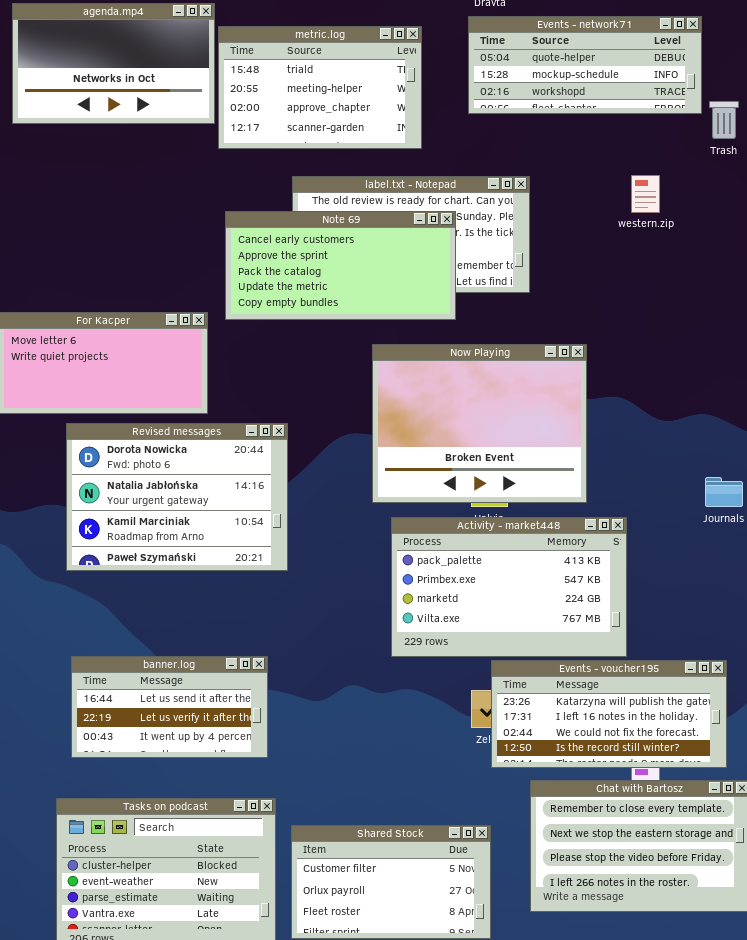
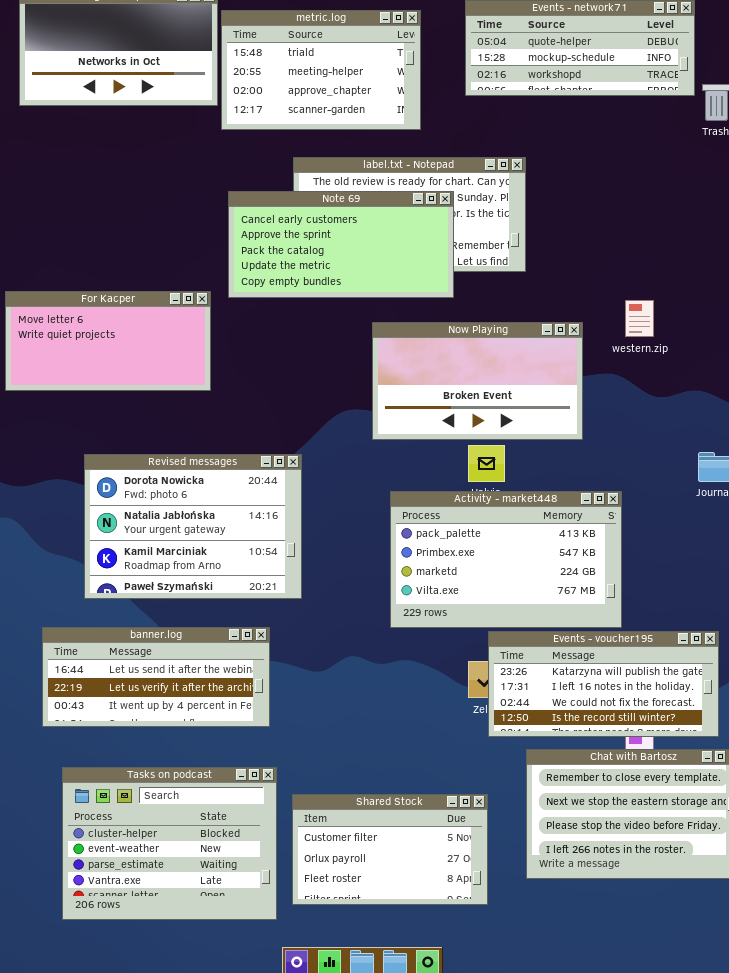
western.zip: [631,175,660,213] -> [625,300,654,337], moved
Now Playing: [372,344,587,503] -> [372,322,583,440], resized
Revised messages: [66,423,288,571] -> [84,454,302,599], moved
banner.log: [71,656,268,758] -> [42,627,270,727], resized

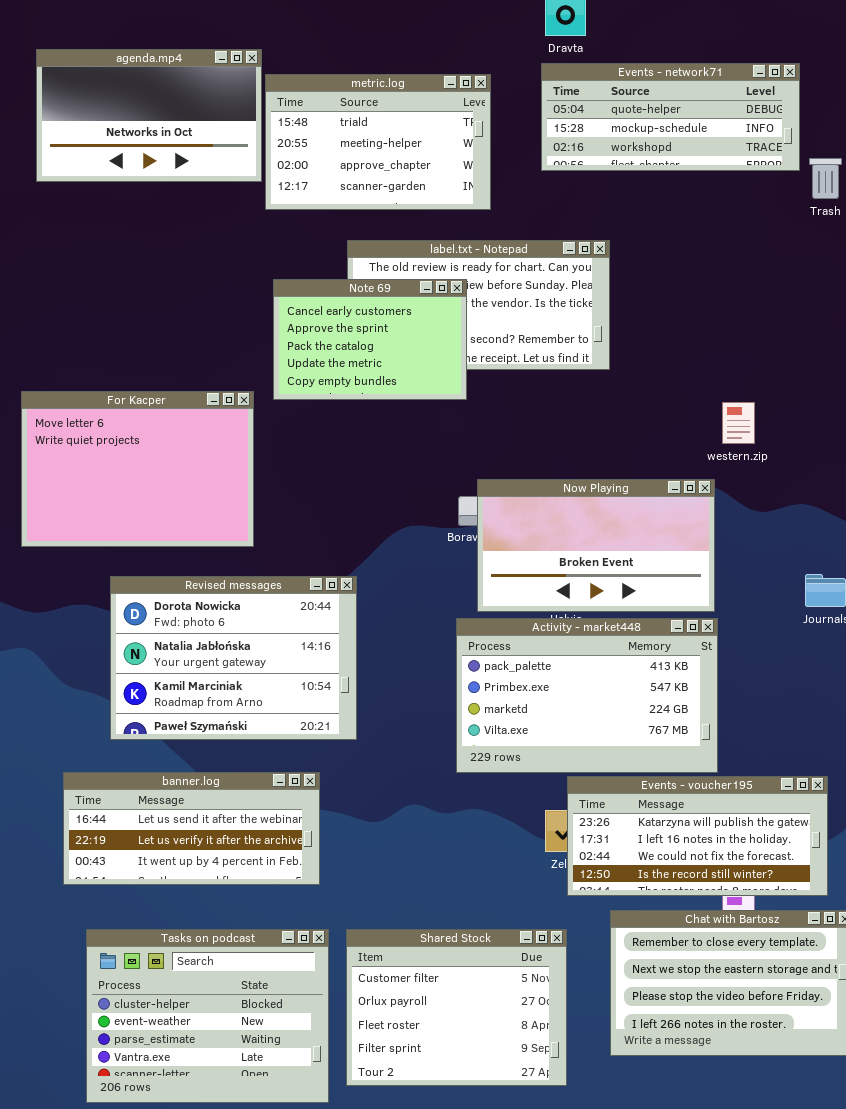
Note 69: [228,191,454,298] -> [273,279,467,400], resized
For Kacper: [5,291,211,391] -> [21,391,254,547], resized
Now Playing: [372,322,583,440] -> [477,479,715,612], moved
Shared Stock: [292,794,488,905] -> [346,929,567,1086], resized

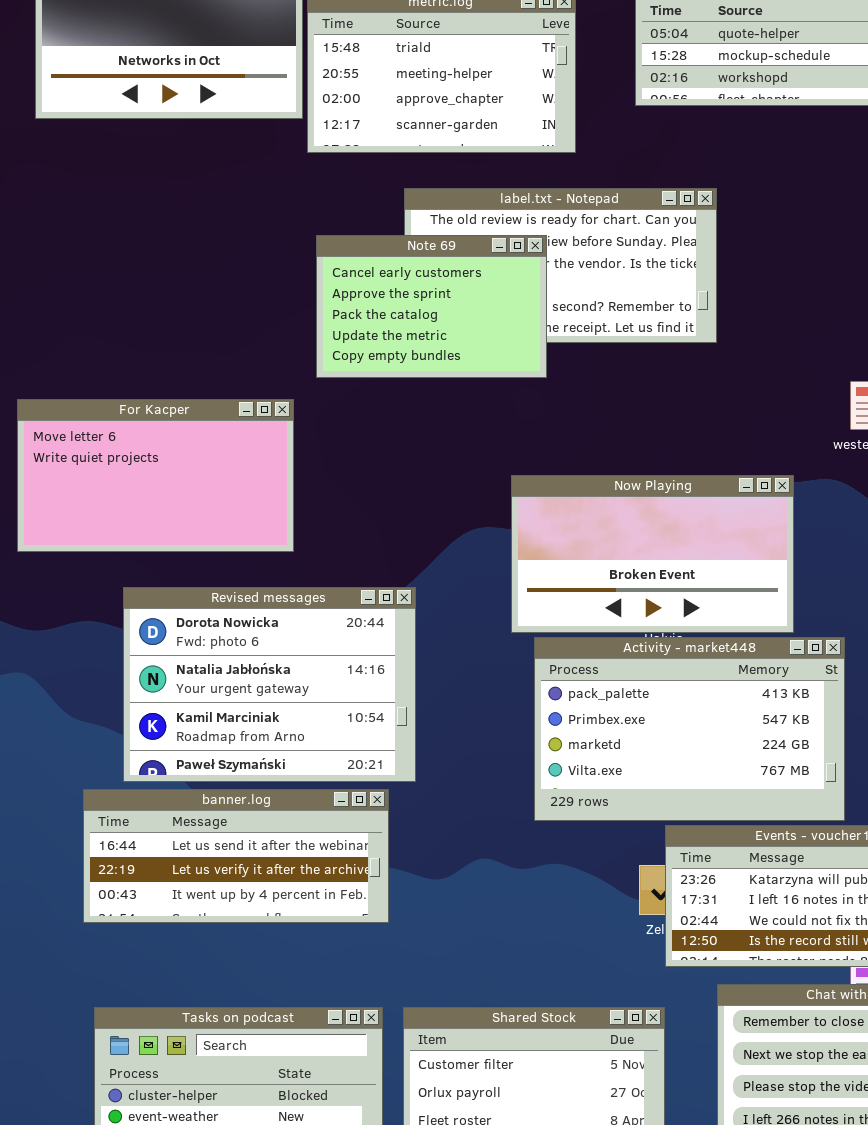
For Kacper: [21,391,254,547] -> [17,399,294,552], resized
Now Playing: [477,479,715,612] -> [511,475,794,633], moved
banner.log: [63,772,320,885] -> [83,789,389,923], moved

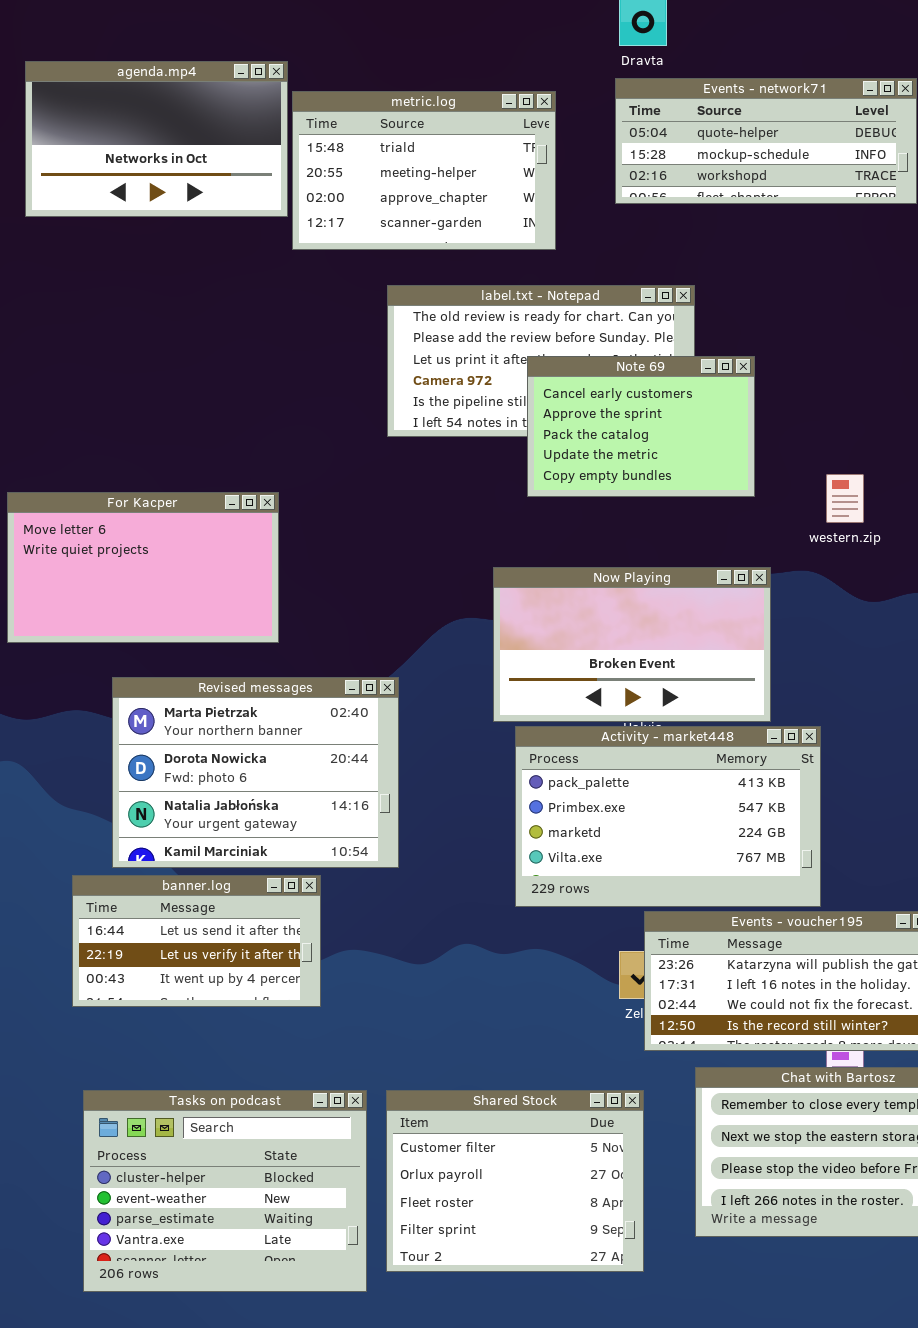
Note 69: [316,235,547,378] -> [527,356,755,497], moved
Revised messages: [123,587,416,782] -> [112,677,399,868], scrolled up 1 row
banner.log: [83,789,389,923] -> [72,875,321,1007], resized

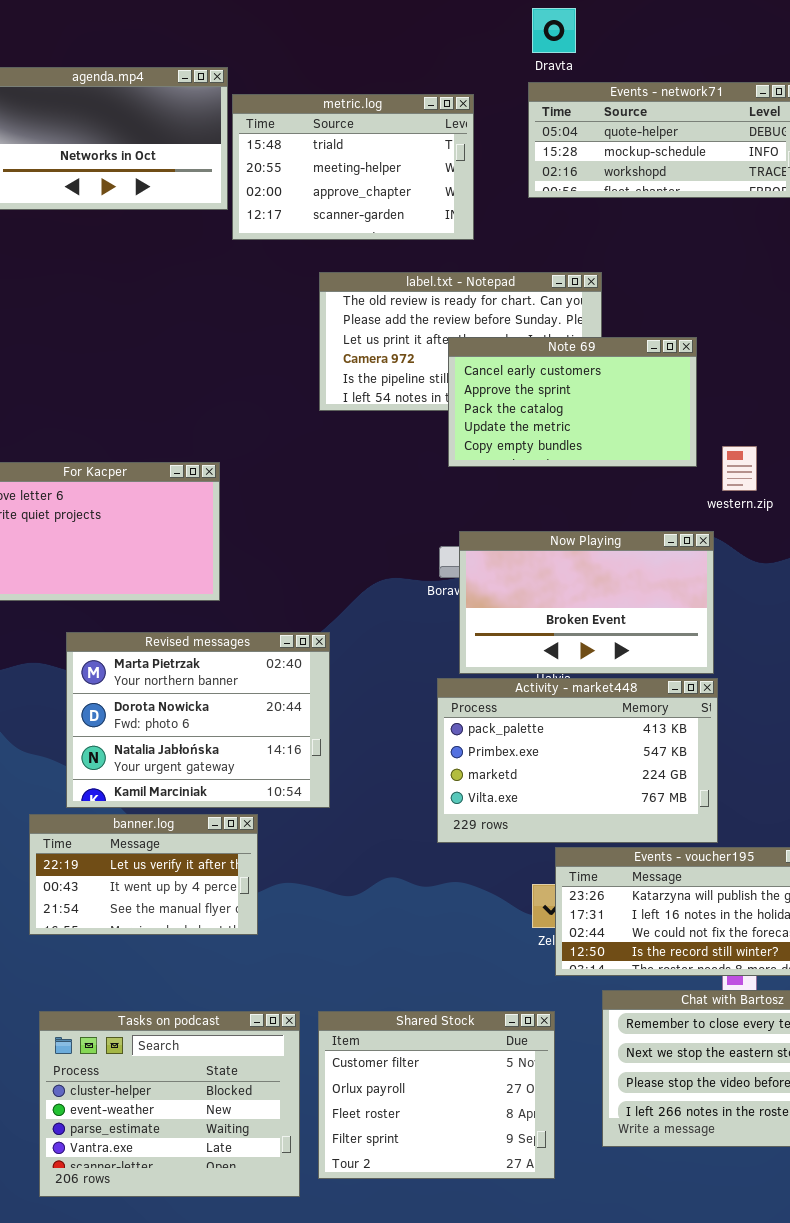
Note 69: [527,356,755,497] -> [448,337,697,467], resized
Now Playing: [493,567,771,722] -> [459,531,714,674], moved
banner.log: [72,875,321,1007] -> [29,814,258,935], scrolled down 1 row

